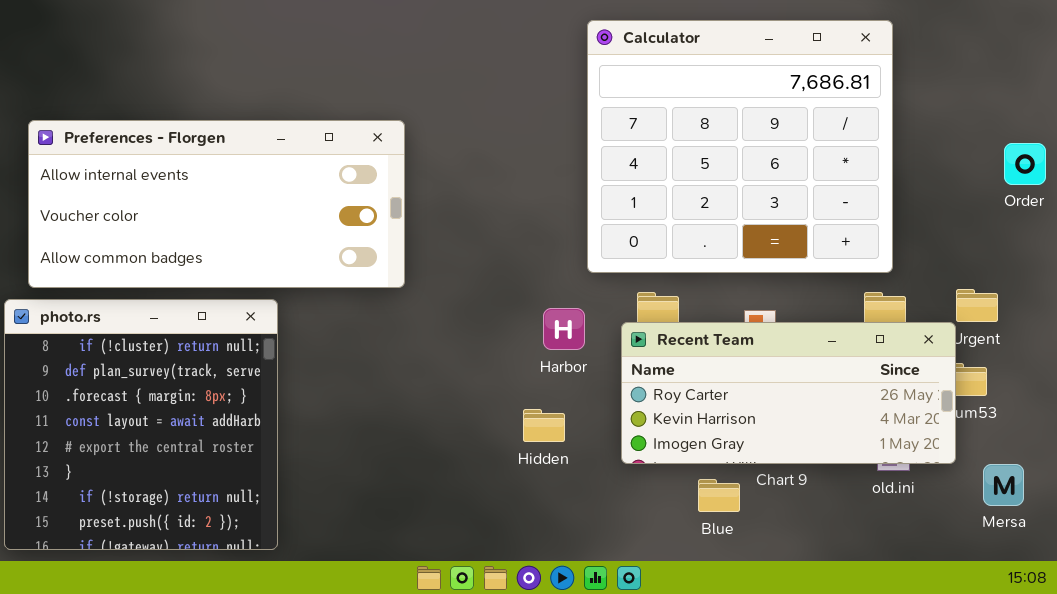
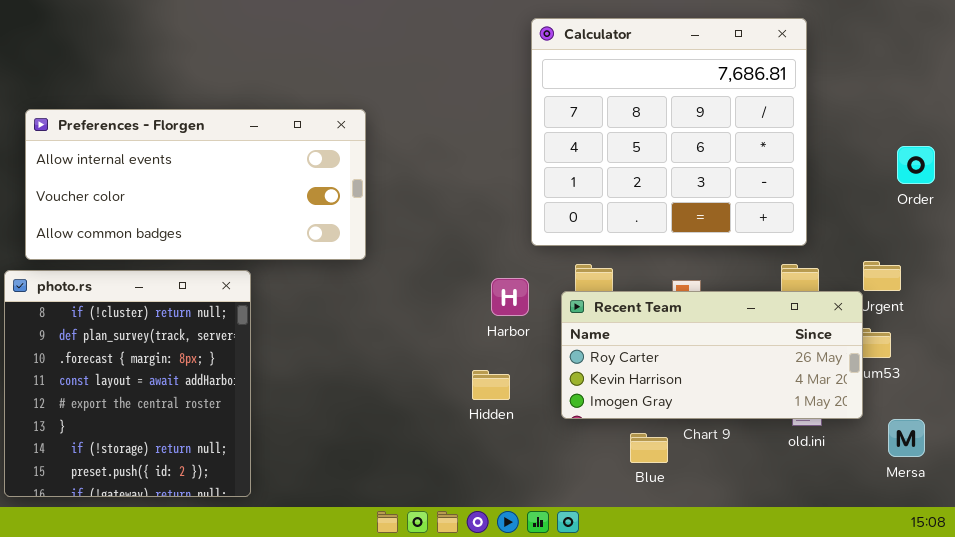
Order: [1004,143,1046,185] -> [897,146,935,184], moved

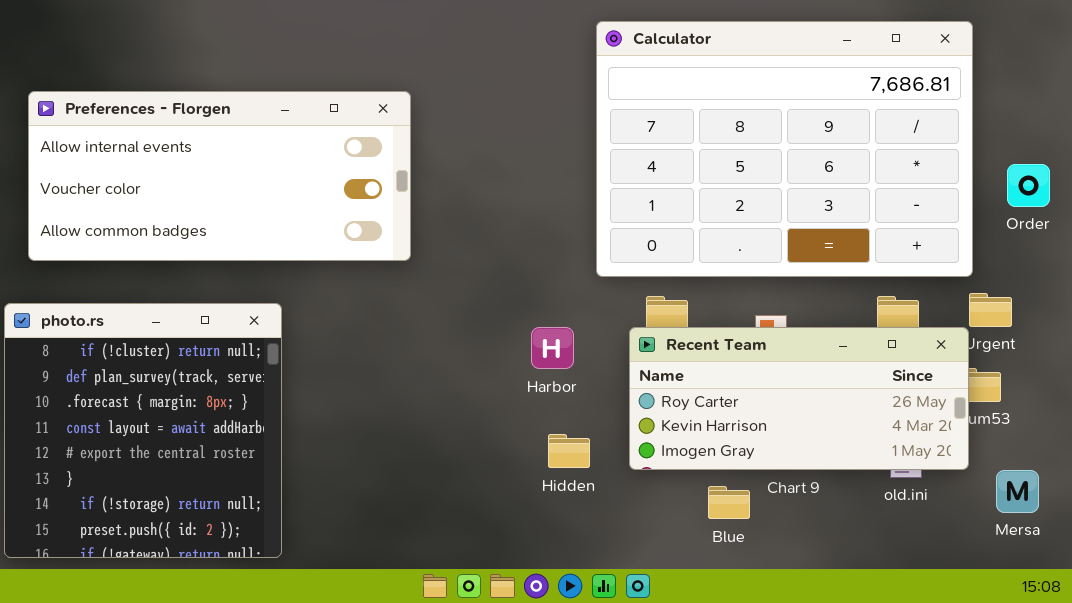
Calculator: [531,18,807,246] -> [596,21,973,277], resized
Preferences - Florgen: [25,109,366,260] -> [28,91,411,261], moved
Harbor: [491,278,529,316] -> [531,327,574,369], moved
Hidden: [472,370,510,400] -> [548,434,590,468], moved

